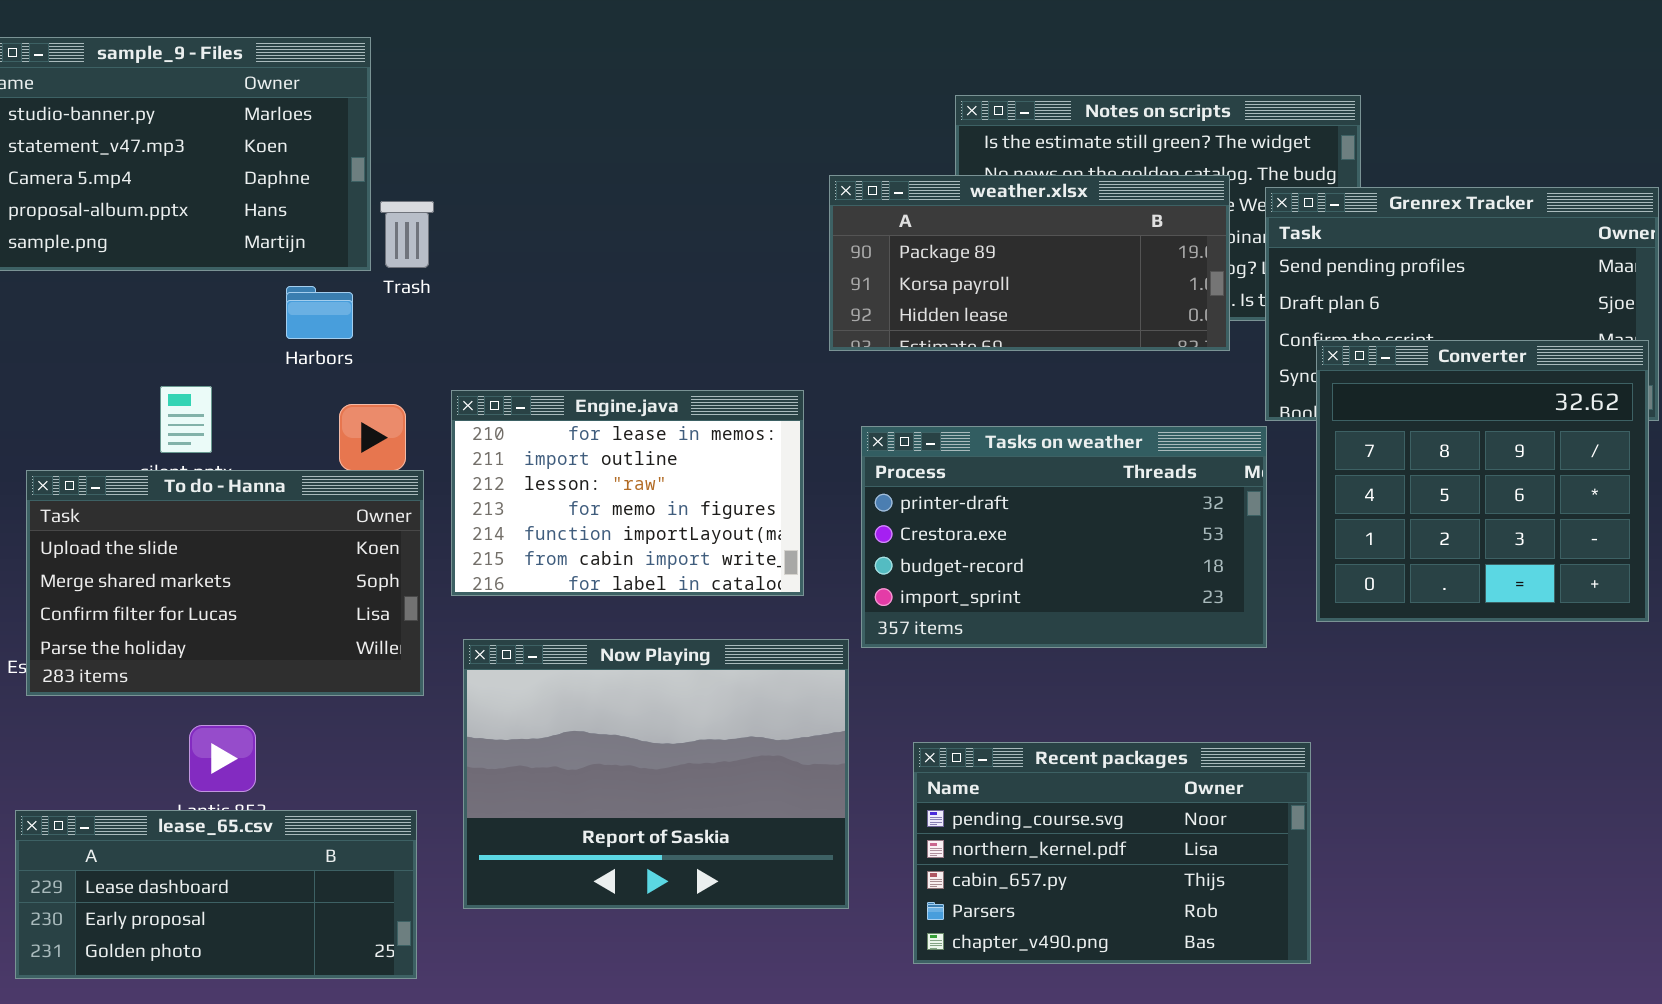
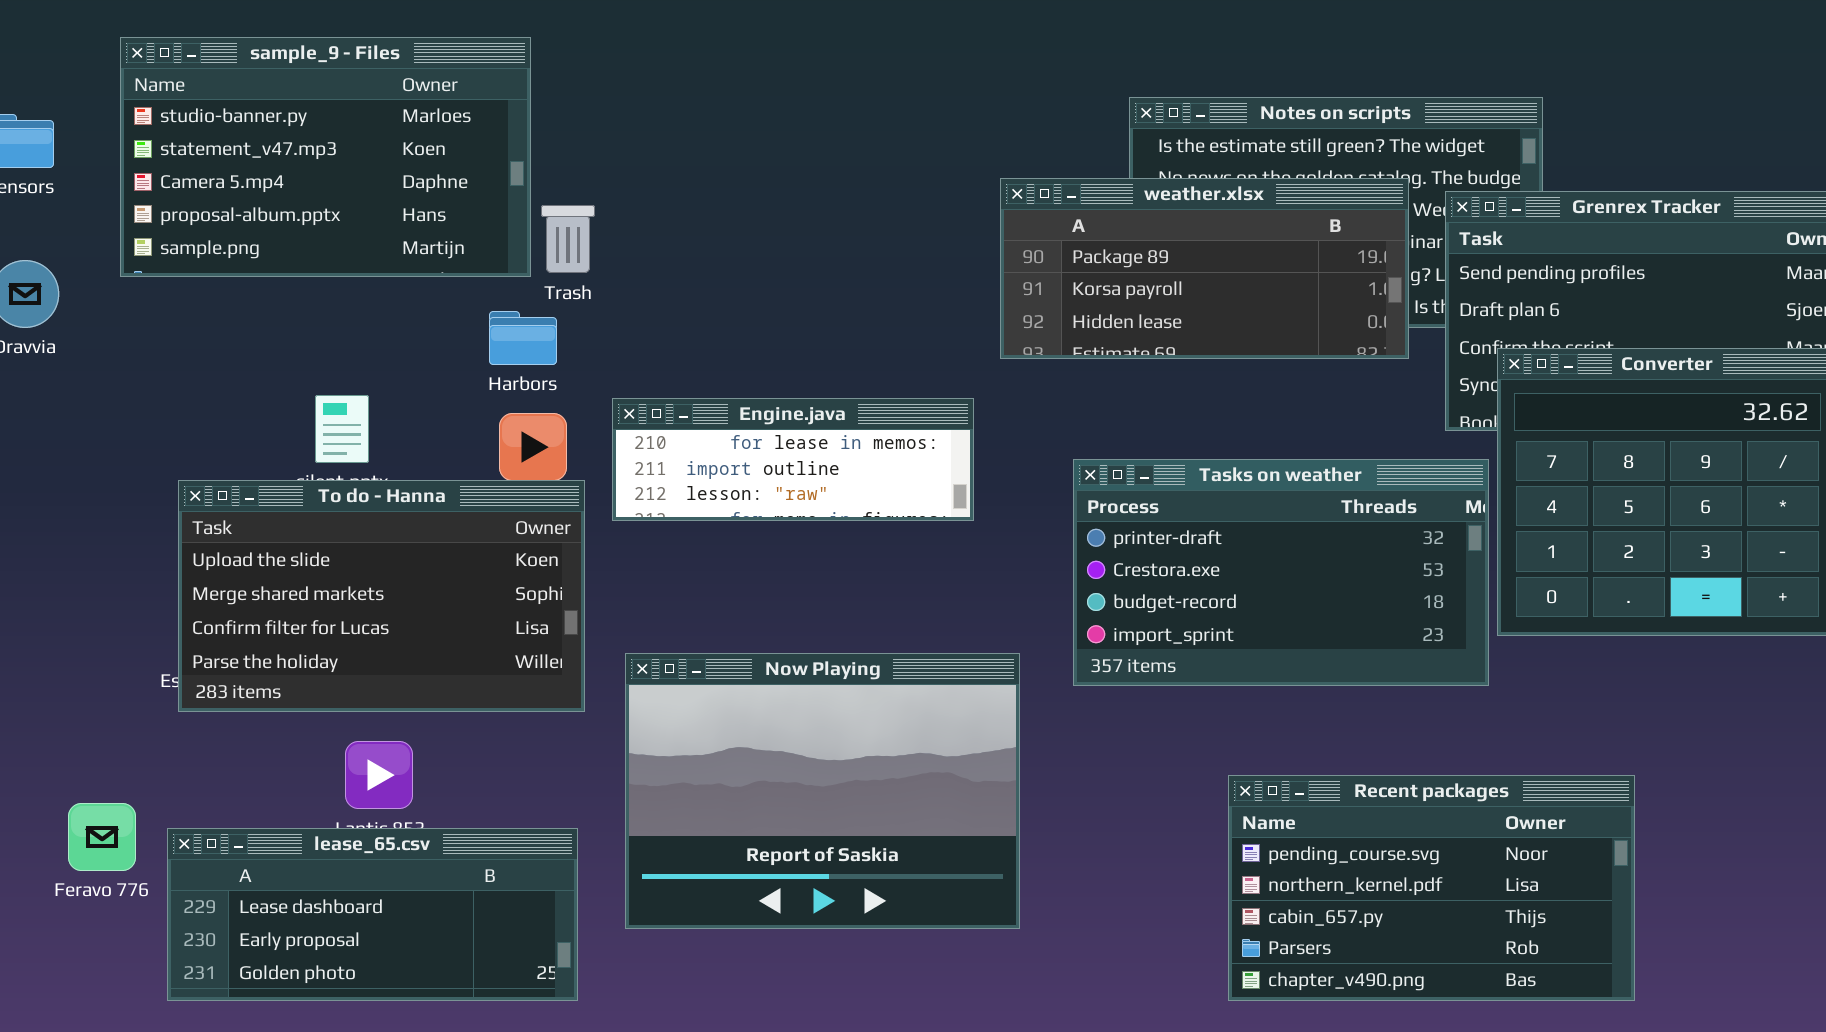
Harbors: [286,286,353,339] -> [489,311,557,365], moved
Engine.java: [451,390,804,596] -> [612,398,974,521], resized
Tasks on weather: [861,426,1267,648] -> [1073,459,1489,686], moved
Recent packages: [913,742,1311,964] -> [1228,775,1635,1001], moved

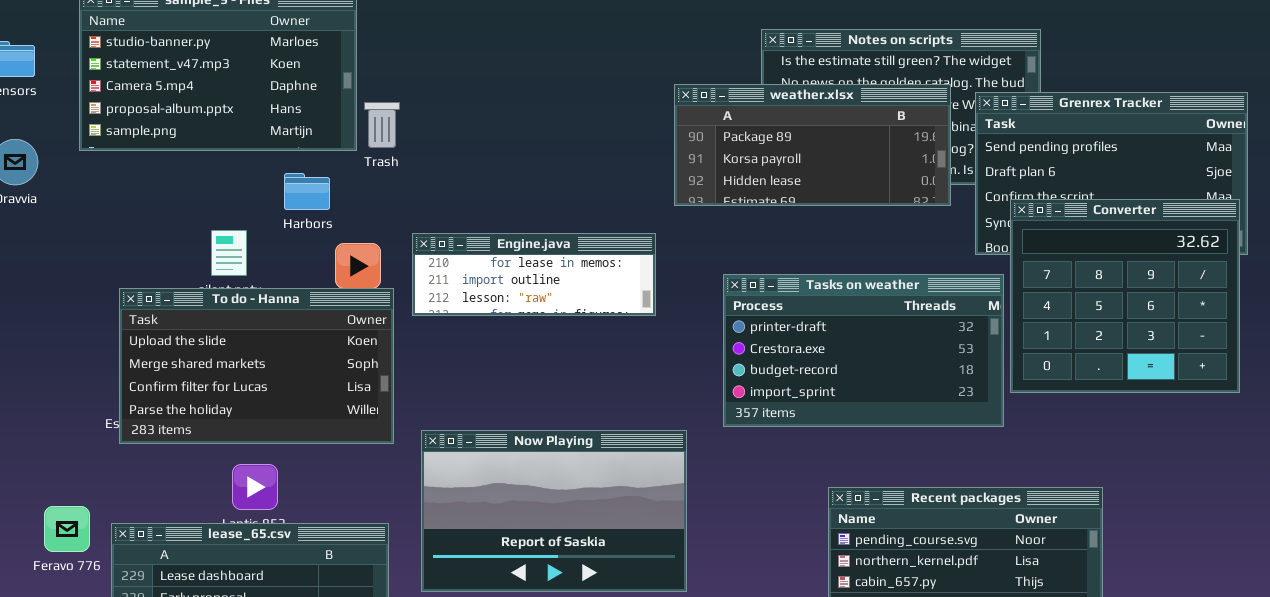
Harbors: [489,311,557,365] -> [284,173,330,210], moved
Now Playing: [625,653,1020,929] -> [421,430,687,592], resized

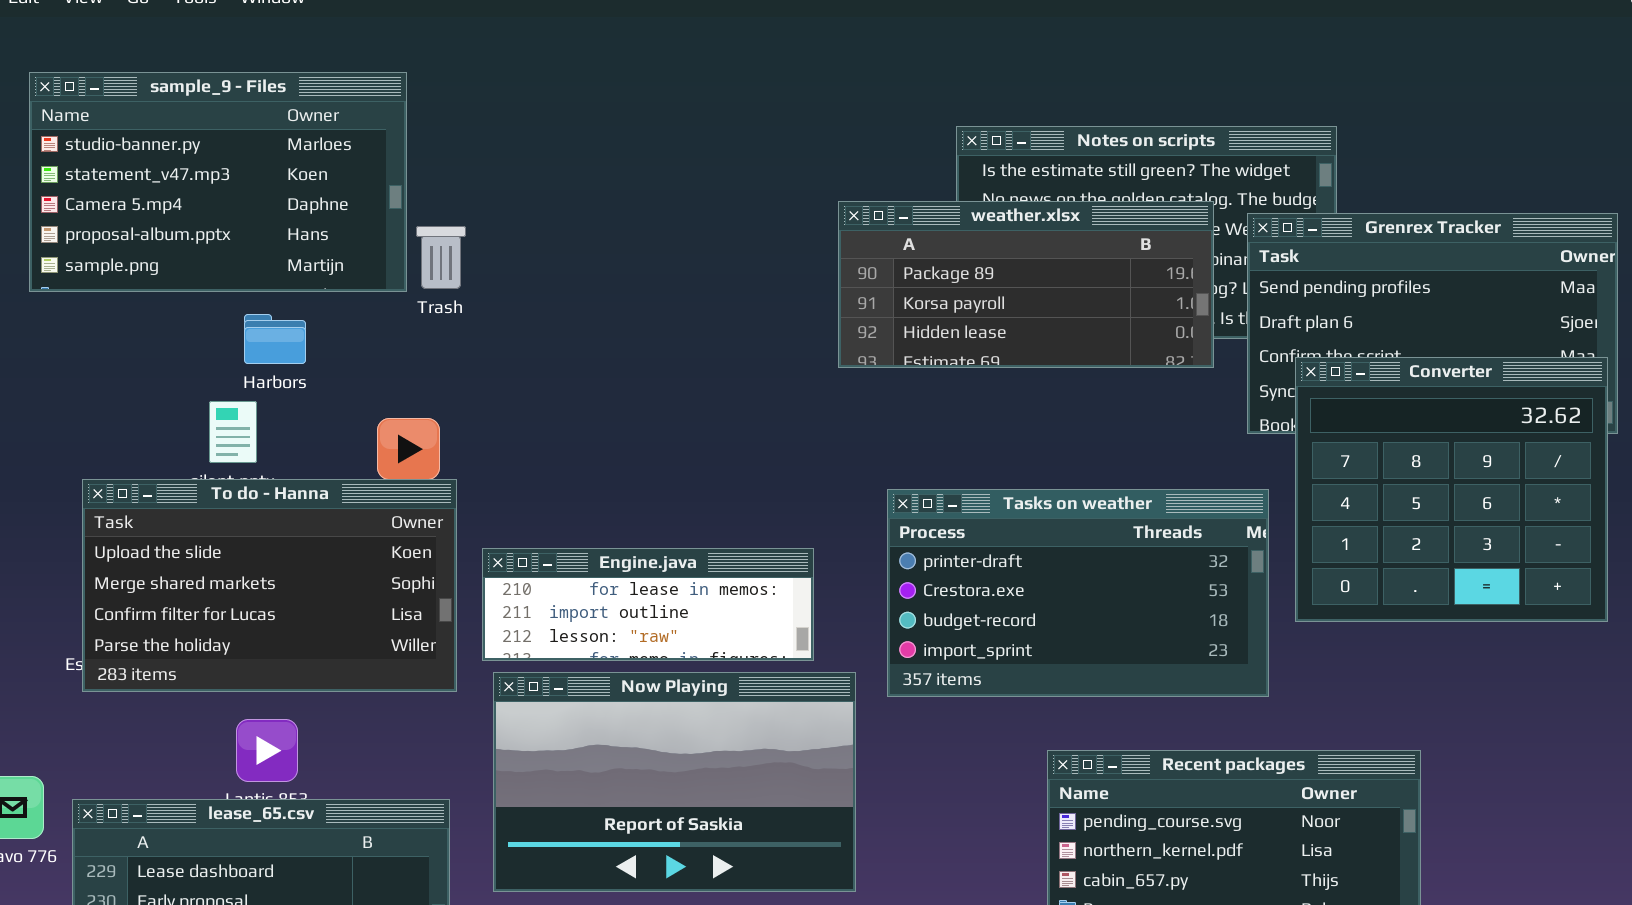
Harbors: [284,173,330,210] -> [244,314,306,364], moved
Engine.java: [412,233,656,316] -> [482,548,814,661], moved
Tasks on weather: [723,274,1004,427] -> [887,489,1269,697], moved

